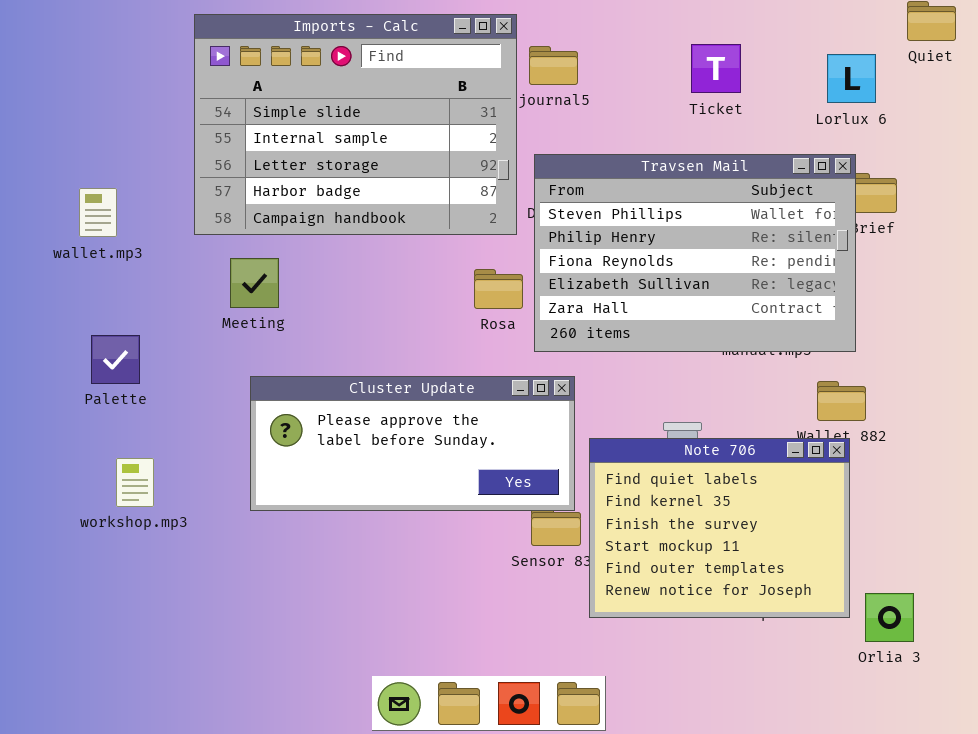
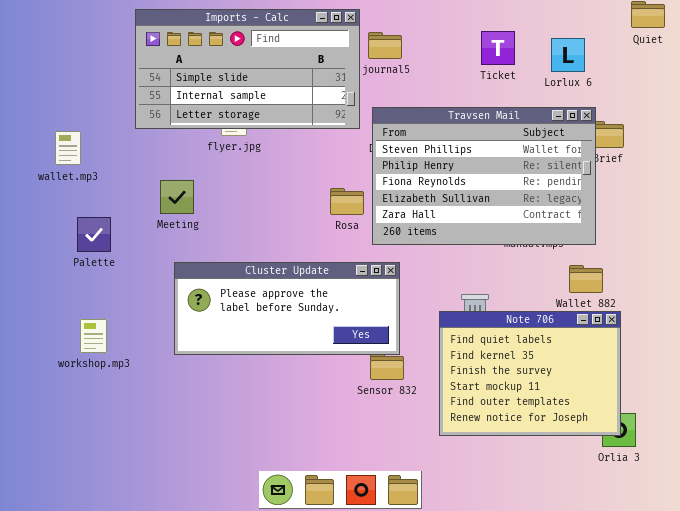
Imports - Calc: [194,14,517,235] -> [135,9,360,129], resized
Lorlux 6: [827,54,876,103] -> [551,38,585,72], moved
Palette: [91,335,140,384] -> [77,217,111,252], moved
Note 706: [589,438,850,618] -> [439,311,621,436], moved

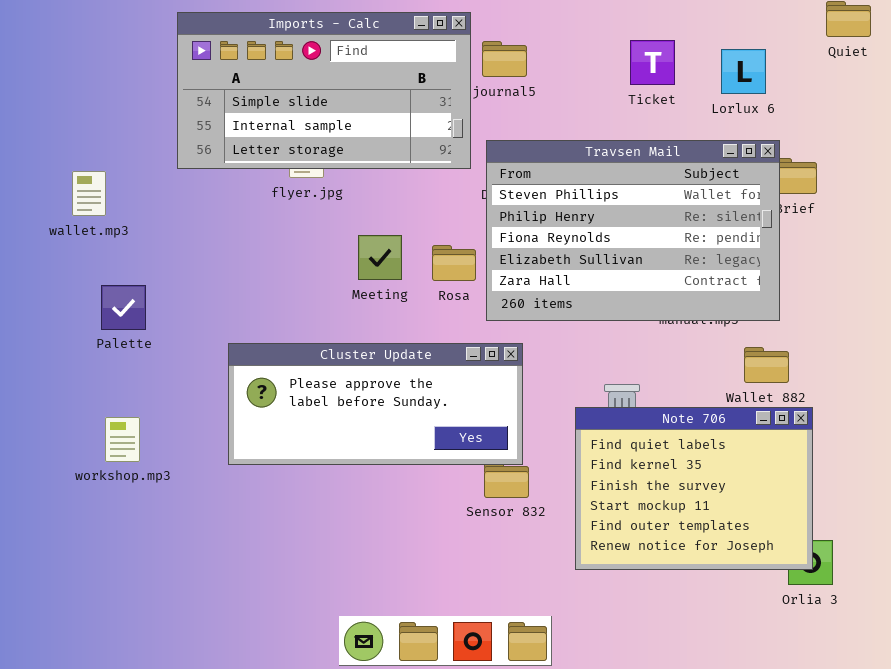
Meeting: [160,180,194,214] -> [358,235,402,280], moved

